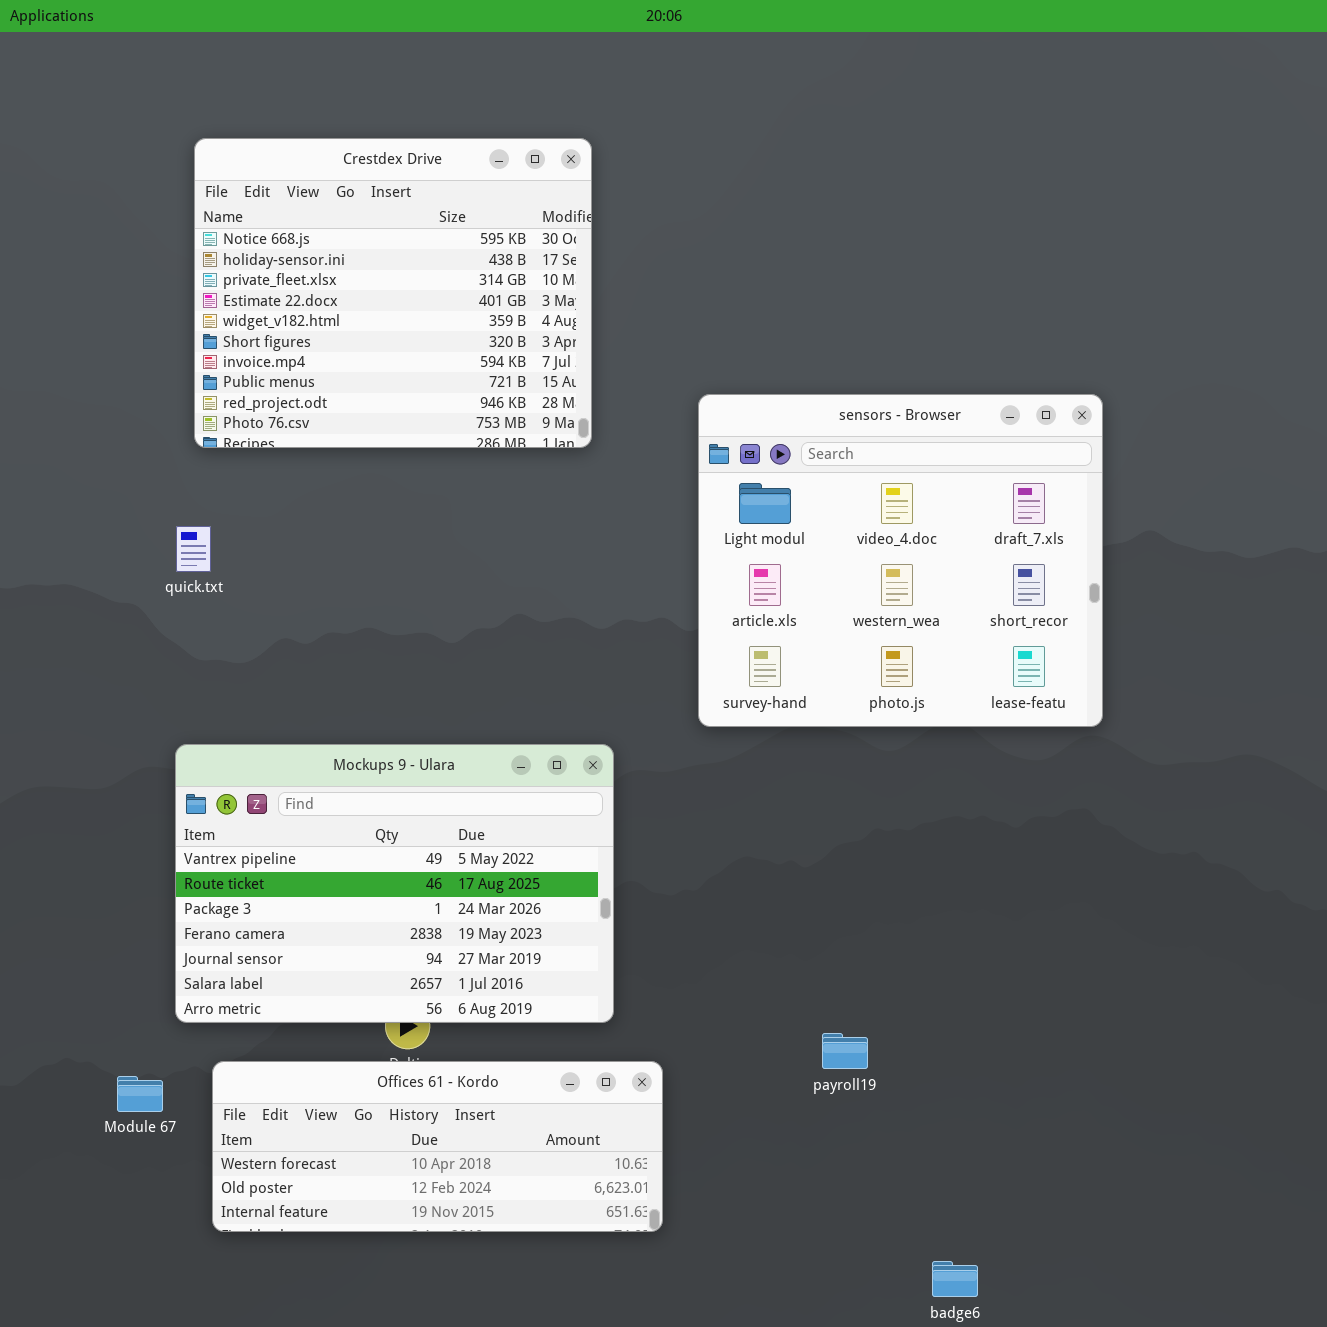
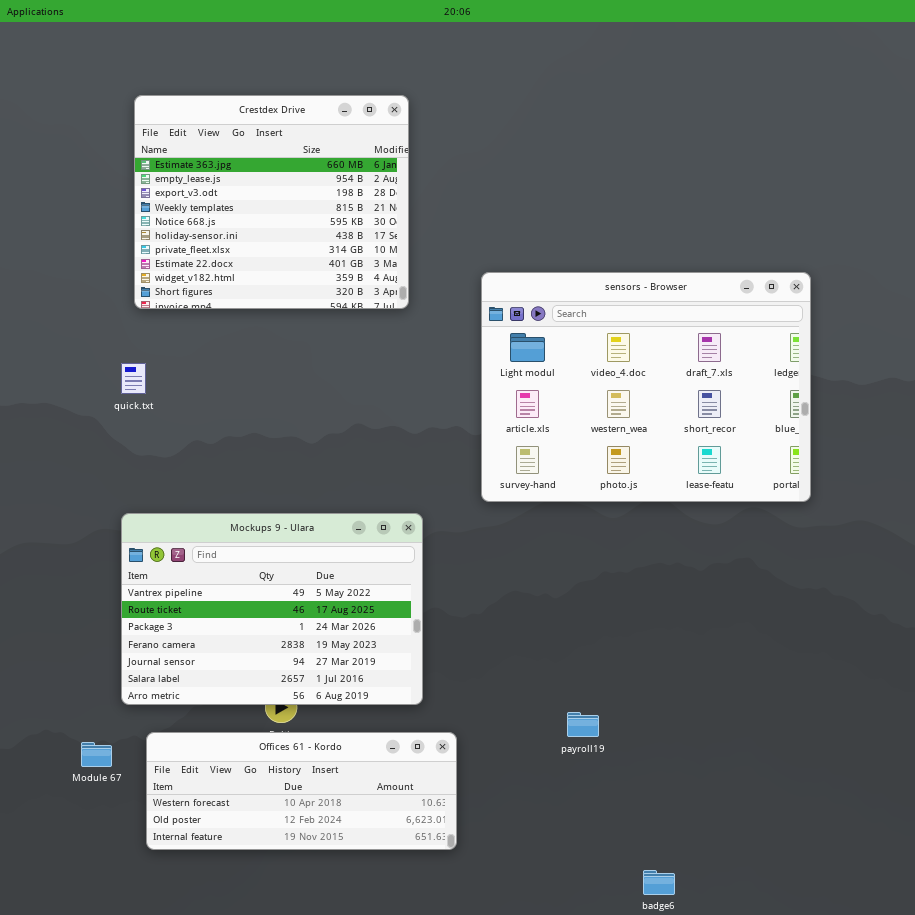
Crestdex Drive: [194,138,592,448] -> [134,95,409,309], scrolled up 4 rows
sensors - Browser: [698,394,1103,727] -> [481,272,811,502], resized

